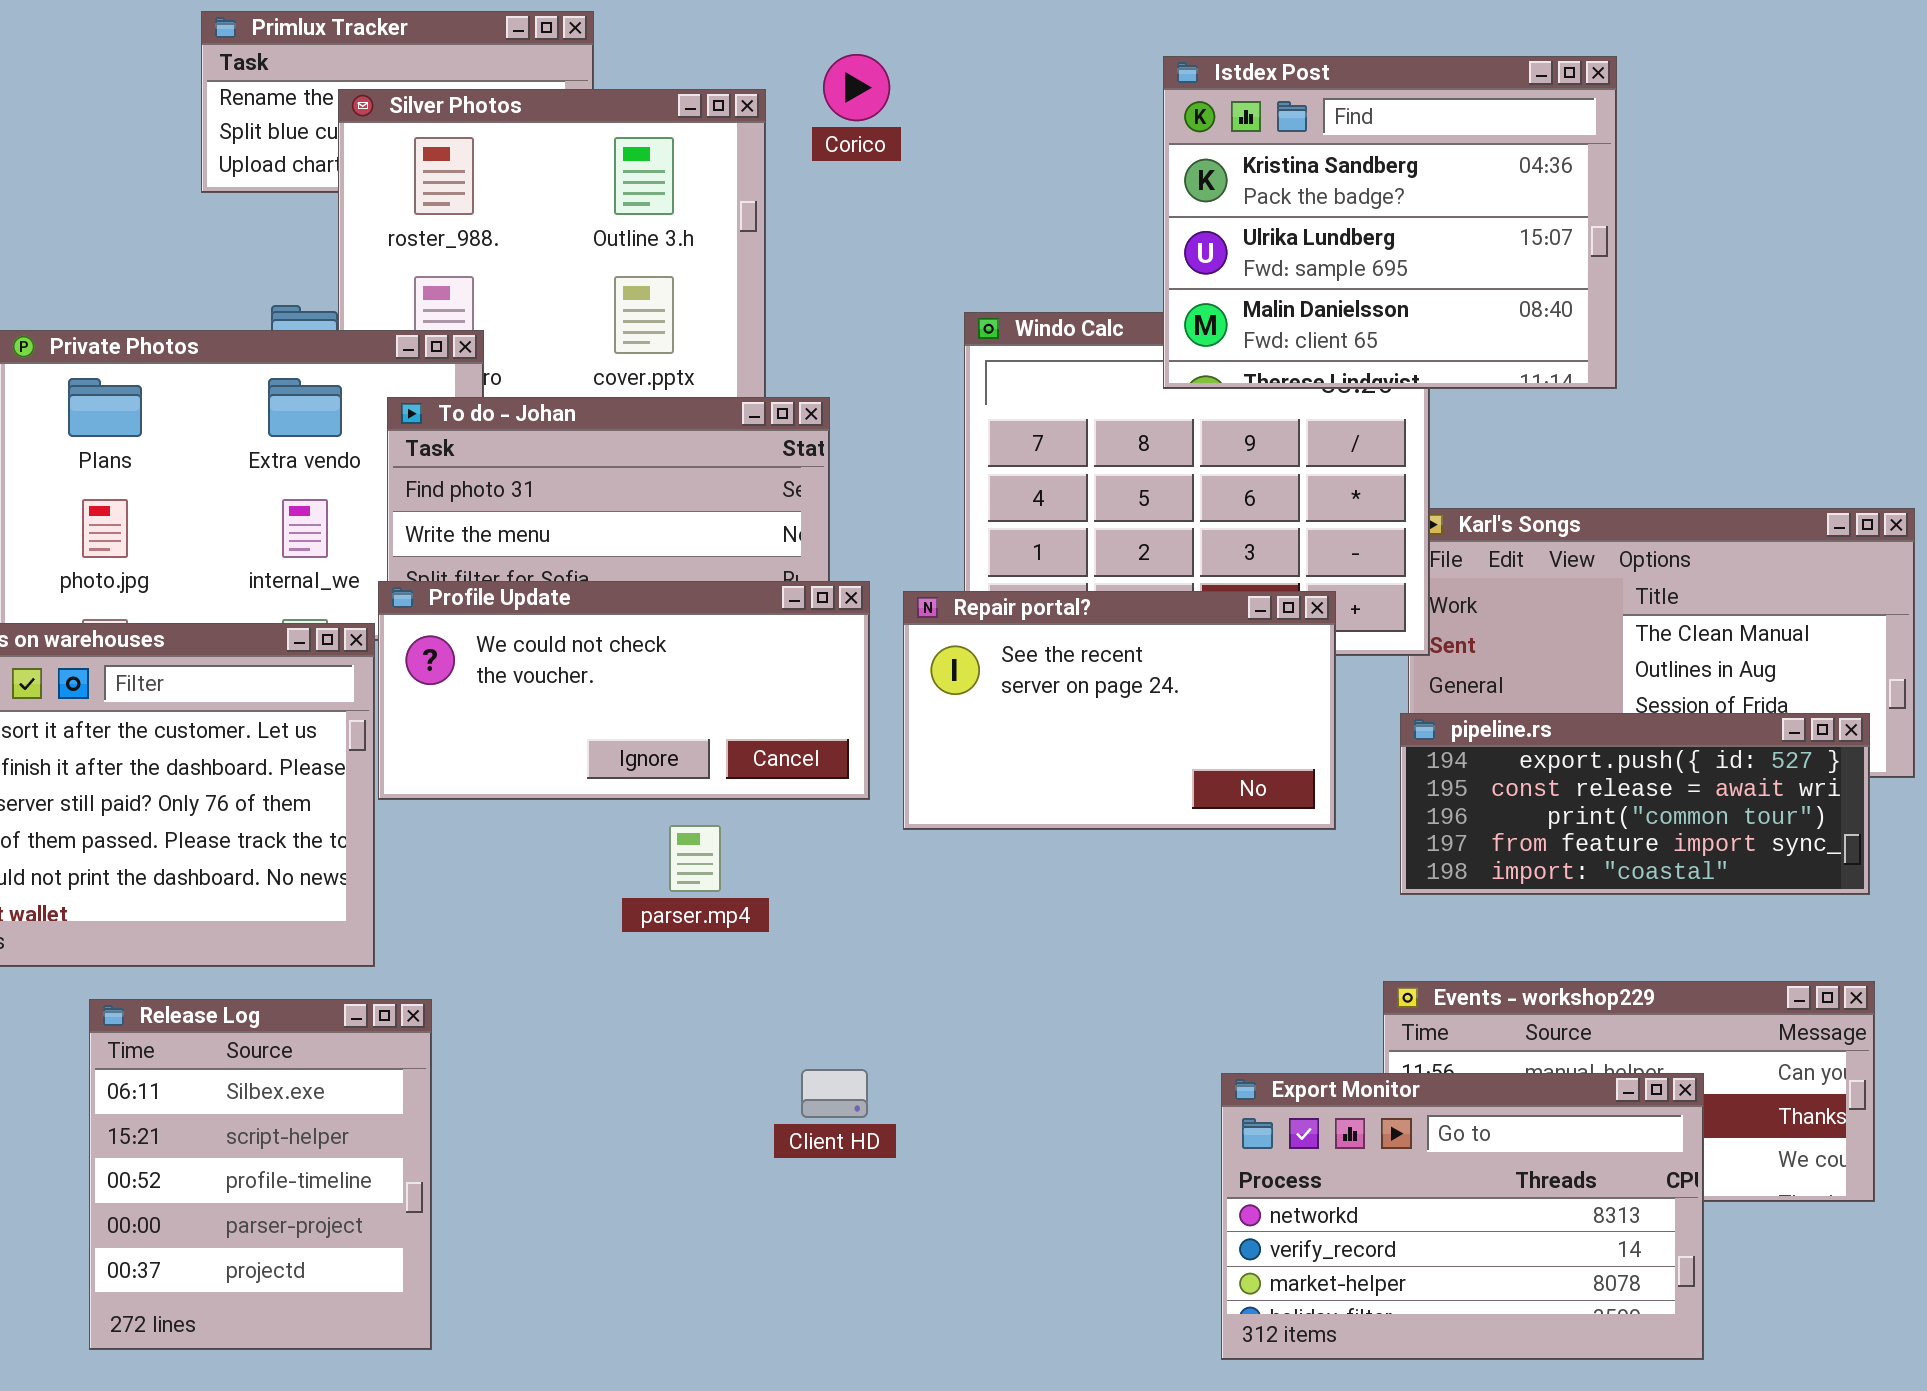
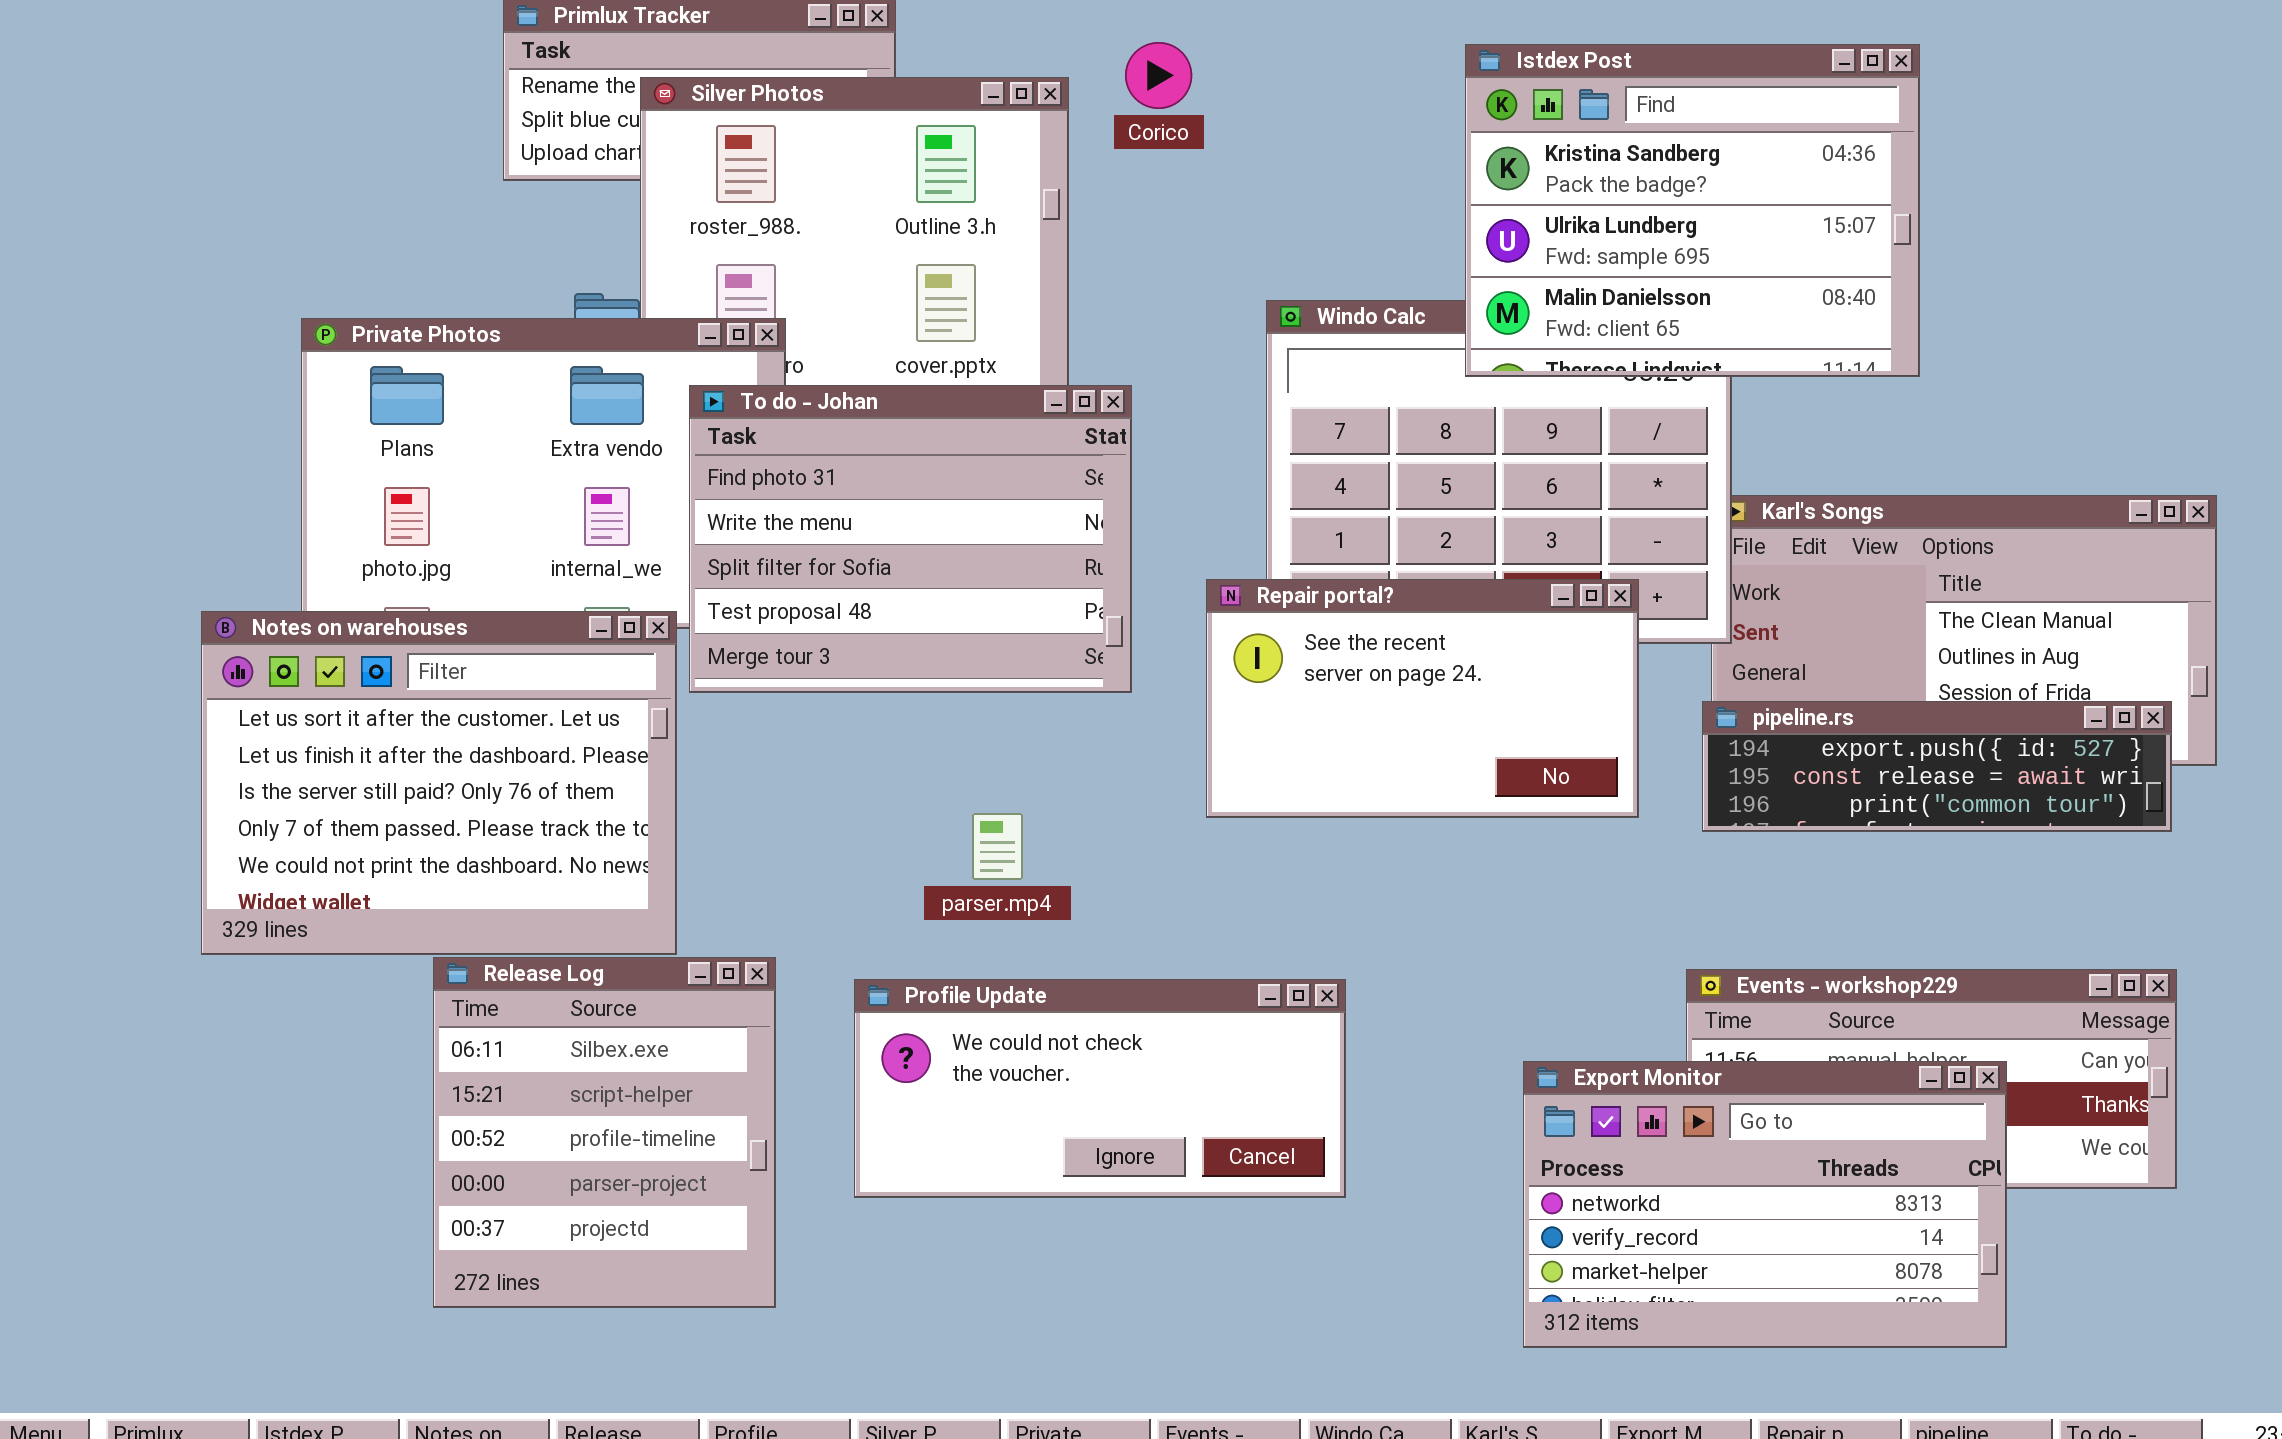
Profile Update: [378,581,870,800] -> [854,979,1346,1198], moved
pipeline.rs: [1400,713,1870,895] -> [1702,701,2172,832], resized
Release Log: [89,999,432,1350] -> [433,957,776,1308], moved

